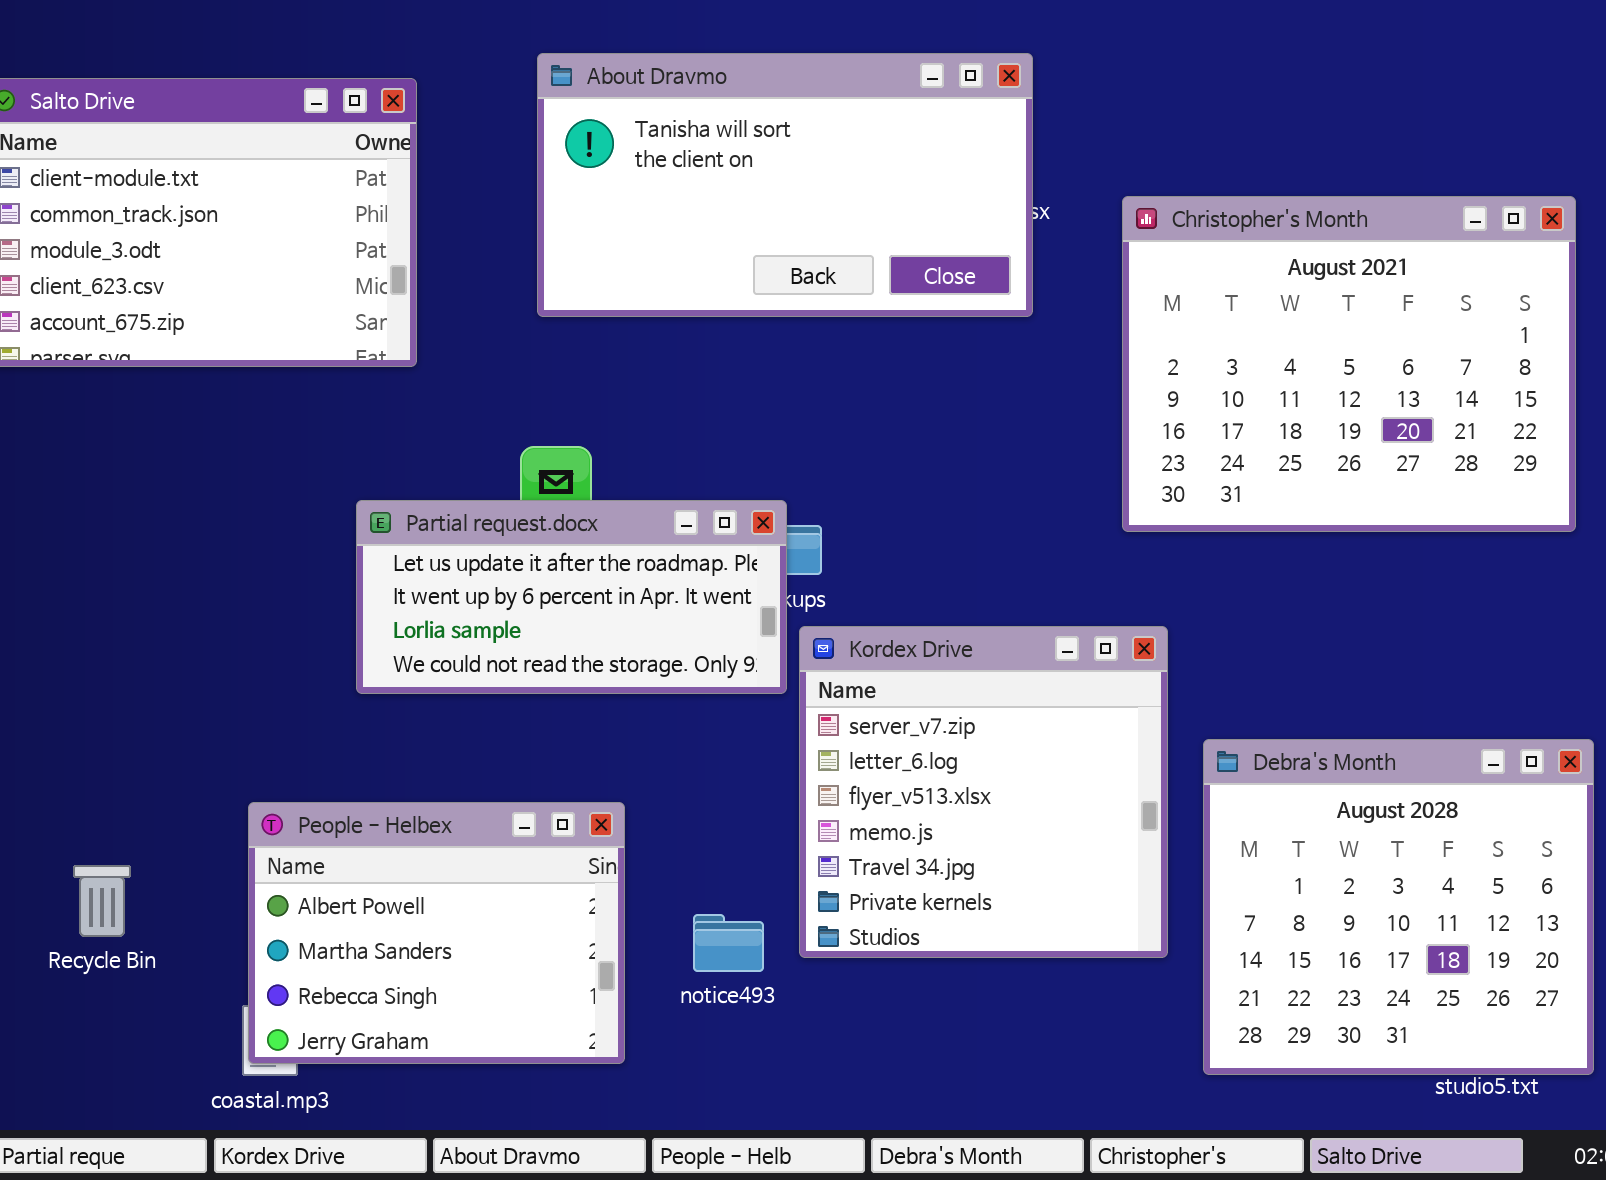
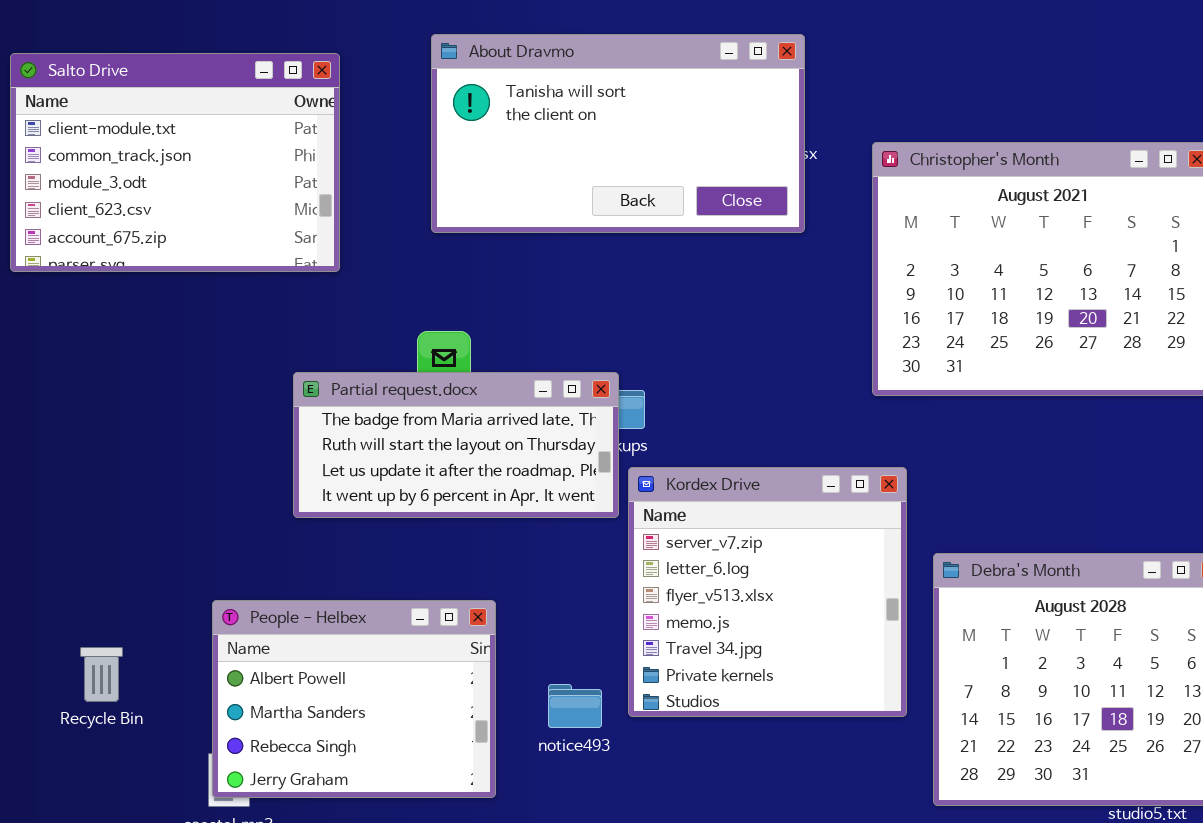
Partial request.docx: [356,500,787,694] -> [293,372,619,518], scrolled up 2 rows

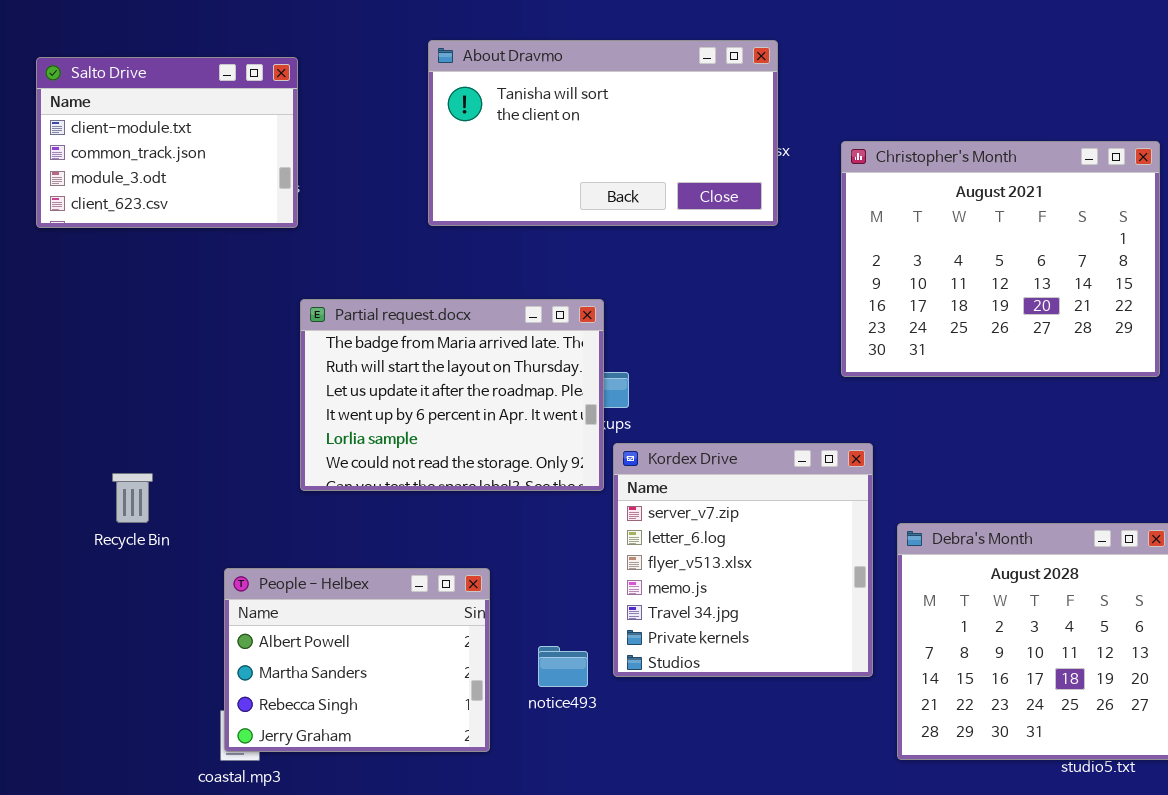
Salto Drive: [10,53,340,272] -> [36,57,298,228], resized
Partial request.docx: [293,372,619,518] -> [300,299,604,491], resized
Recycle Bin: [80,647,123,702] -> [112,473,153,523], moved

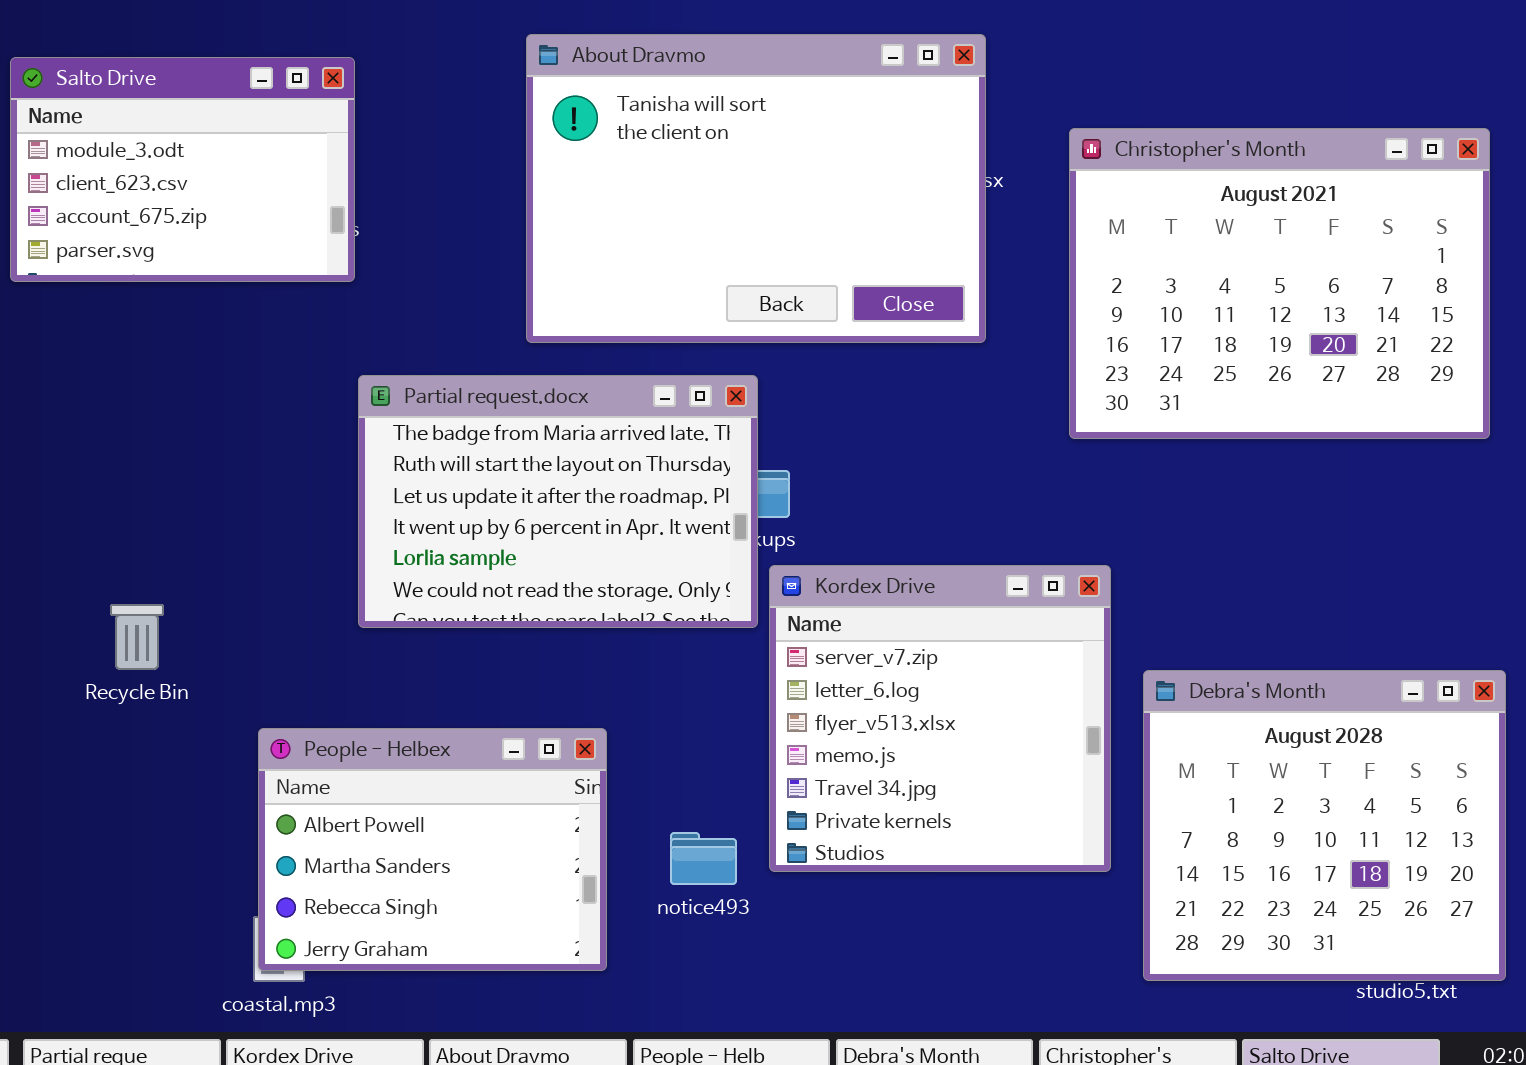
About Dravmo: [428,40,778,226] -> [526,34,986,343], resized
Salto Drive: [36,57,298,228] -> [10,57,355,282], scrolled down 2 rows
Christopher's Month: [841,141,1160,377] -> [1069,128,1490,439], moved

